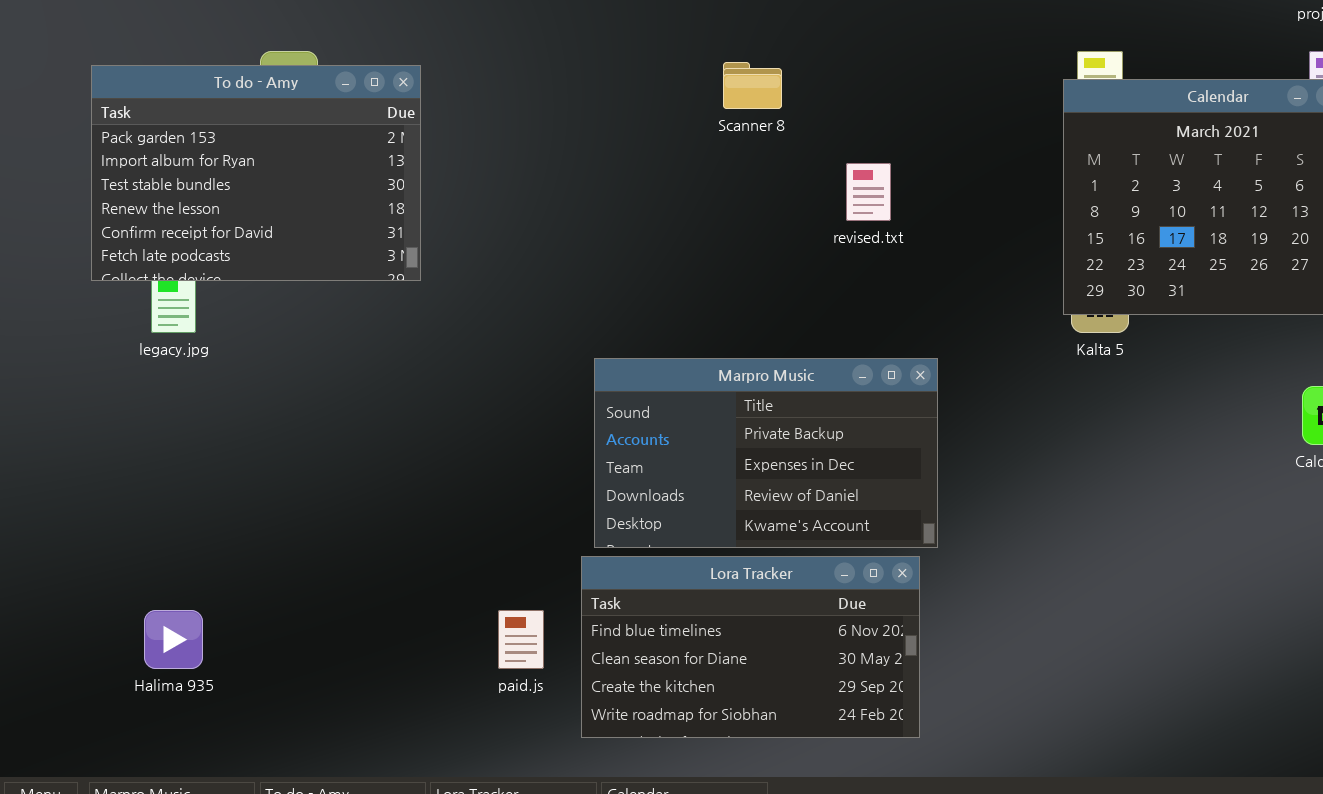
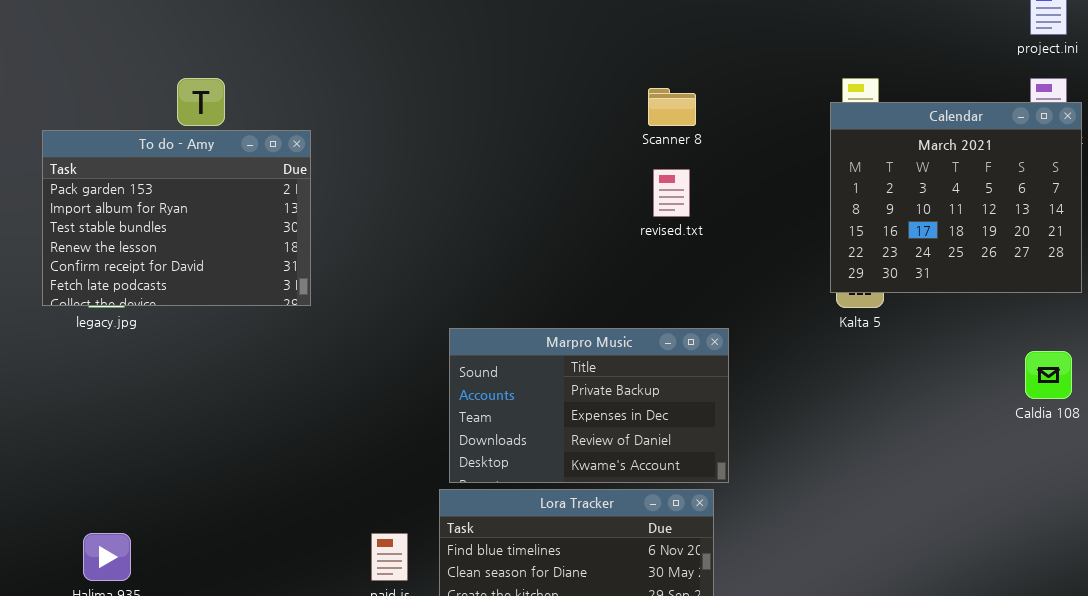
Scanner 8: [723,62,782,109] -> [648,88,696,126], moved
To do - Amy: [91,65,421,281] -> [42,130,311,306], moved

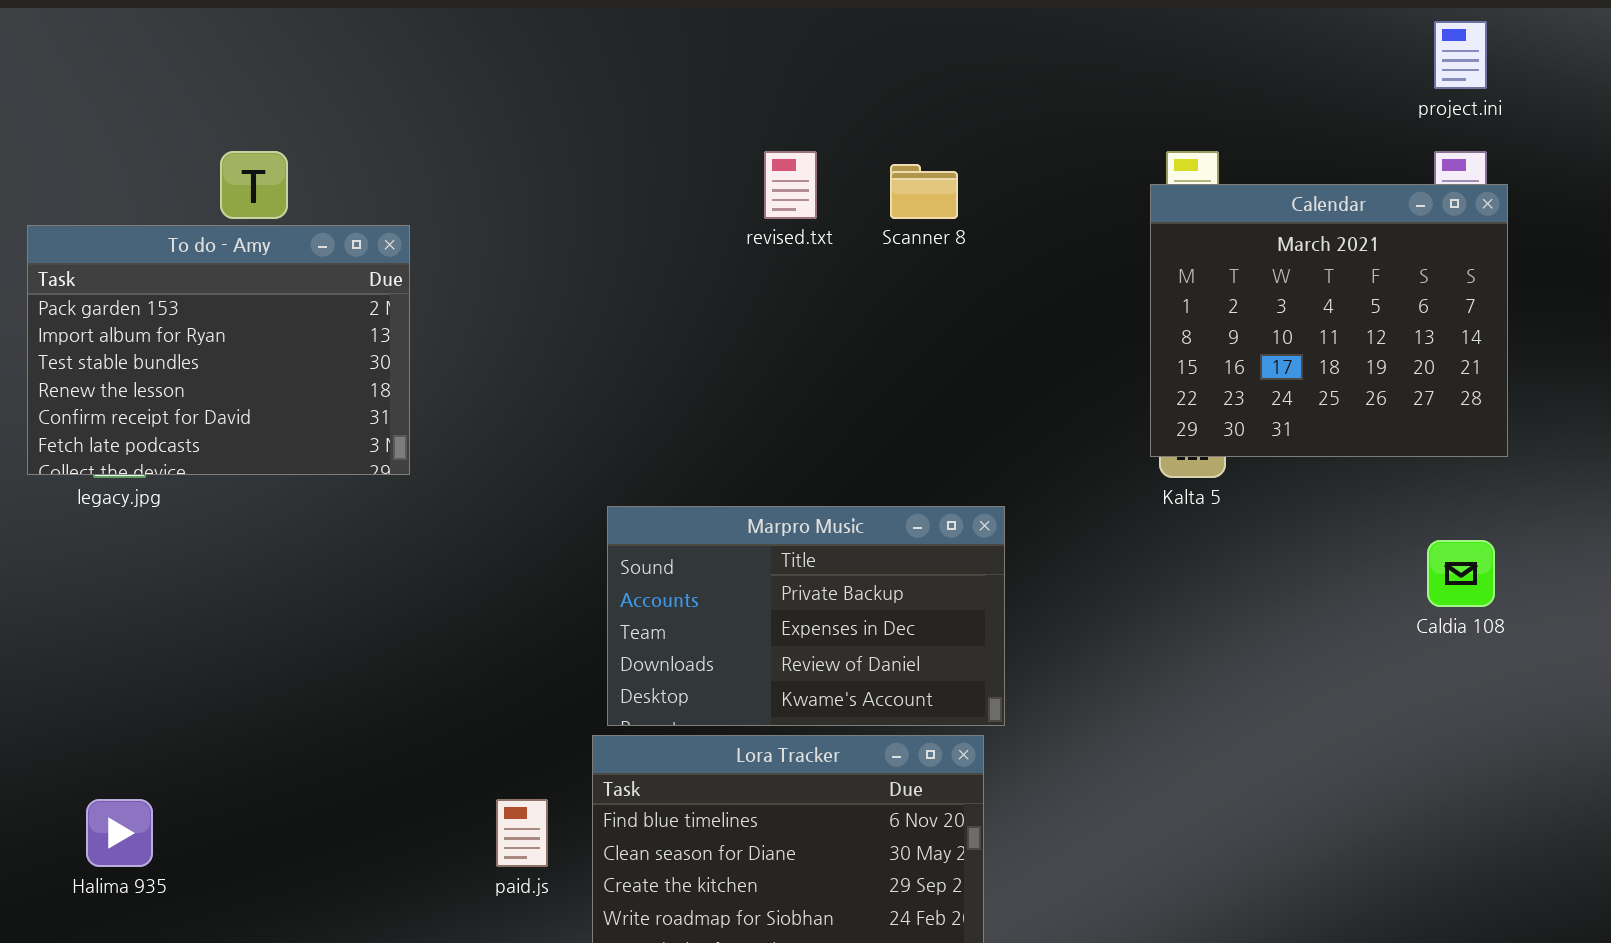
revised.txt: [653,169,690,217] -> [764,151,817,219], moved

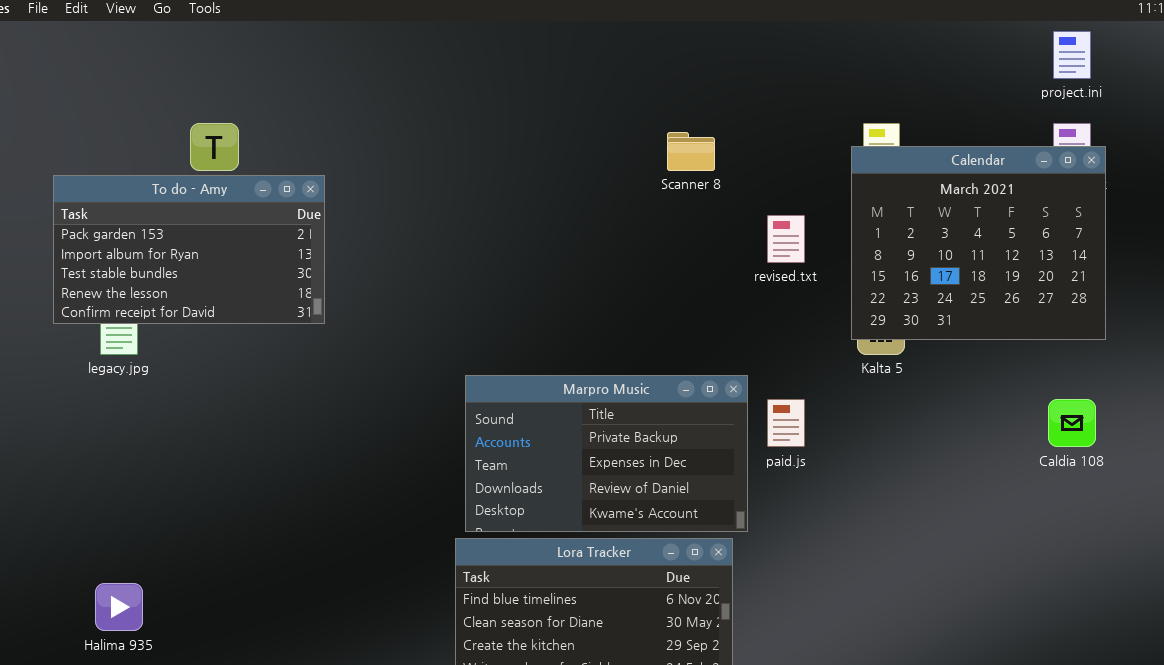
revised.txt: [764,151,817,219] -> [767,215,805,263], moved
To do - Amy: [27,225,410,475] -> [53,175,325,324], resized
paid.js: [496,799,548,867] -> [767,399,805,447], moved

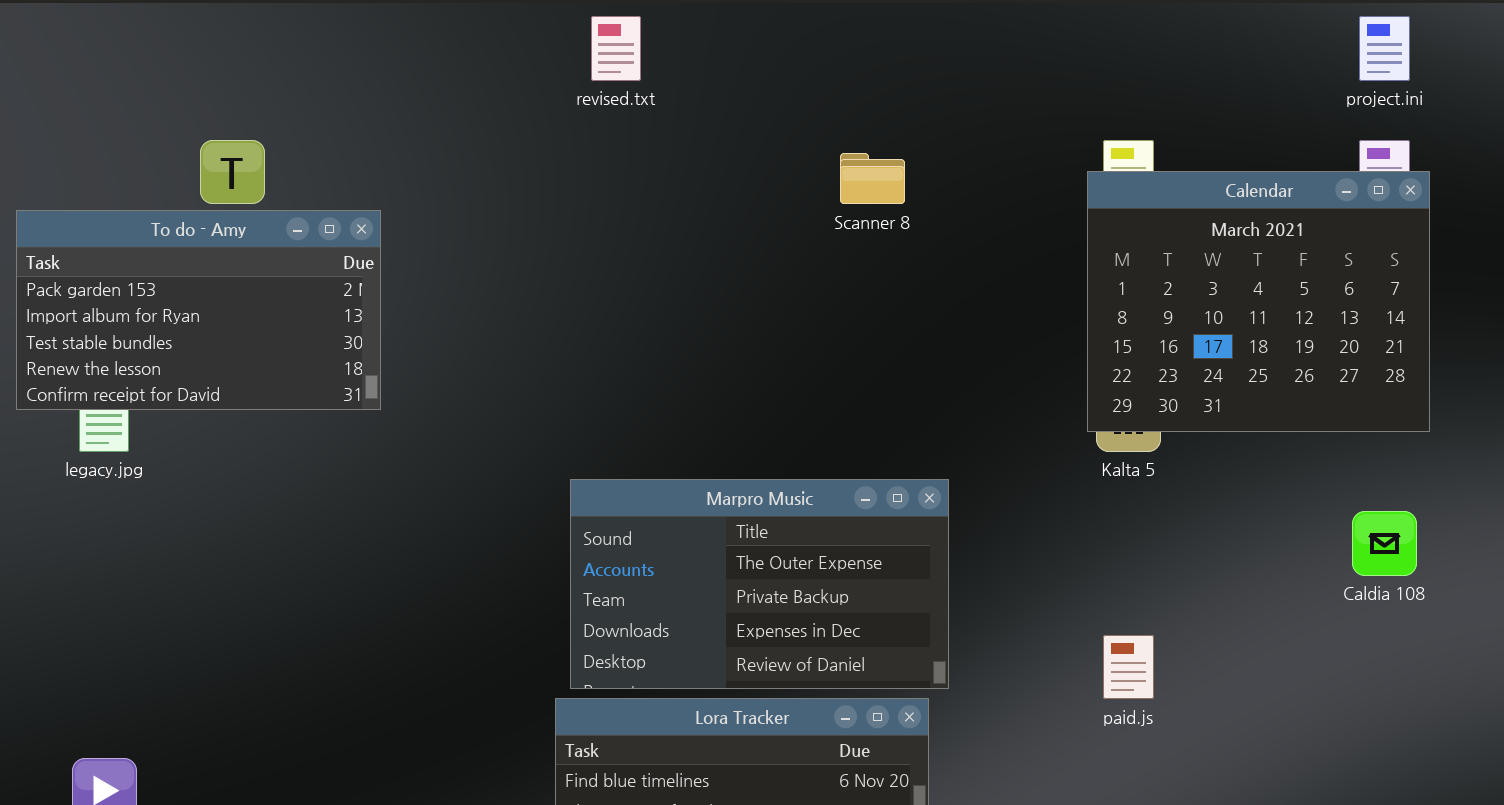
revised.txt: [767,215,805,263] -> [591,16,641,81], moved
Marpro Music: [465,375,748,532] -> [570,479,949,689], scrolled up 1 row
paid.js: [767,399,805,447] -> [1103,635,1154,699], moved

